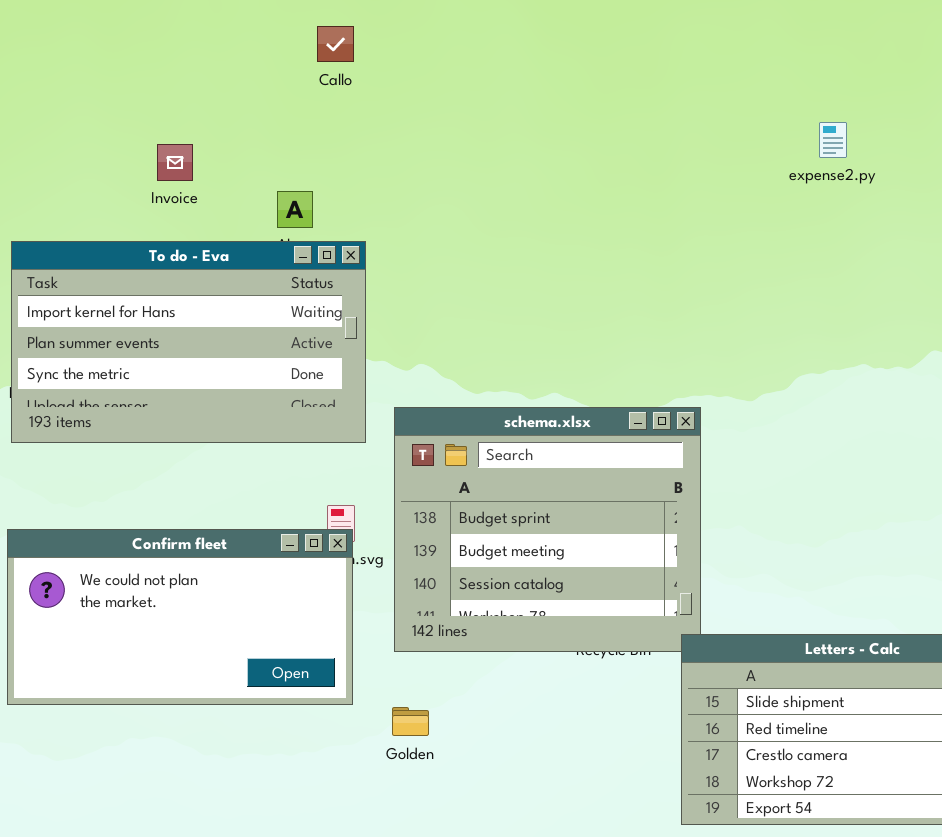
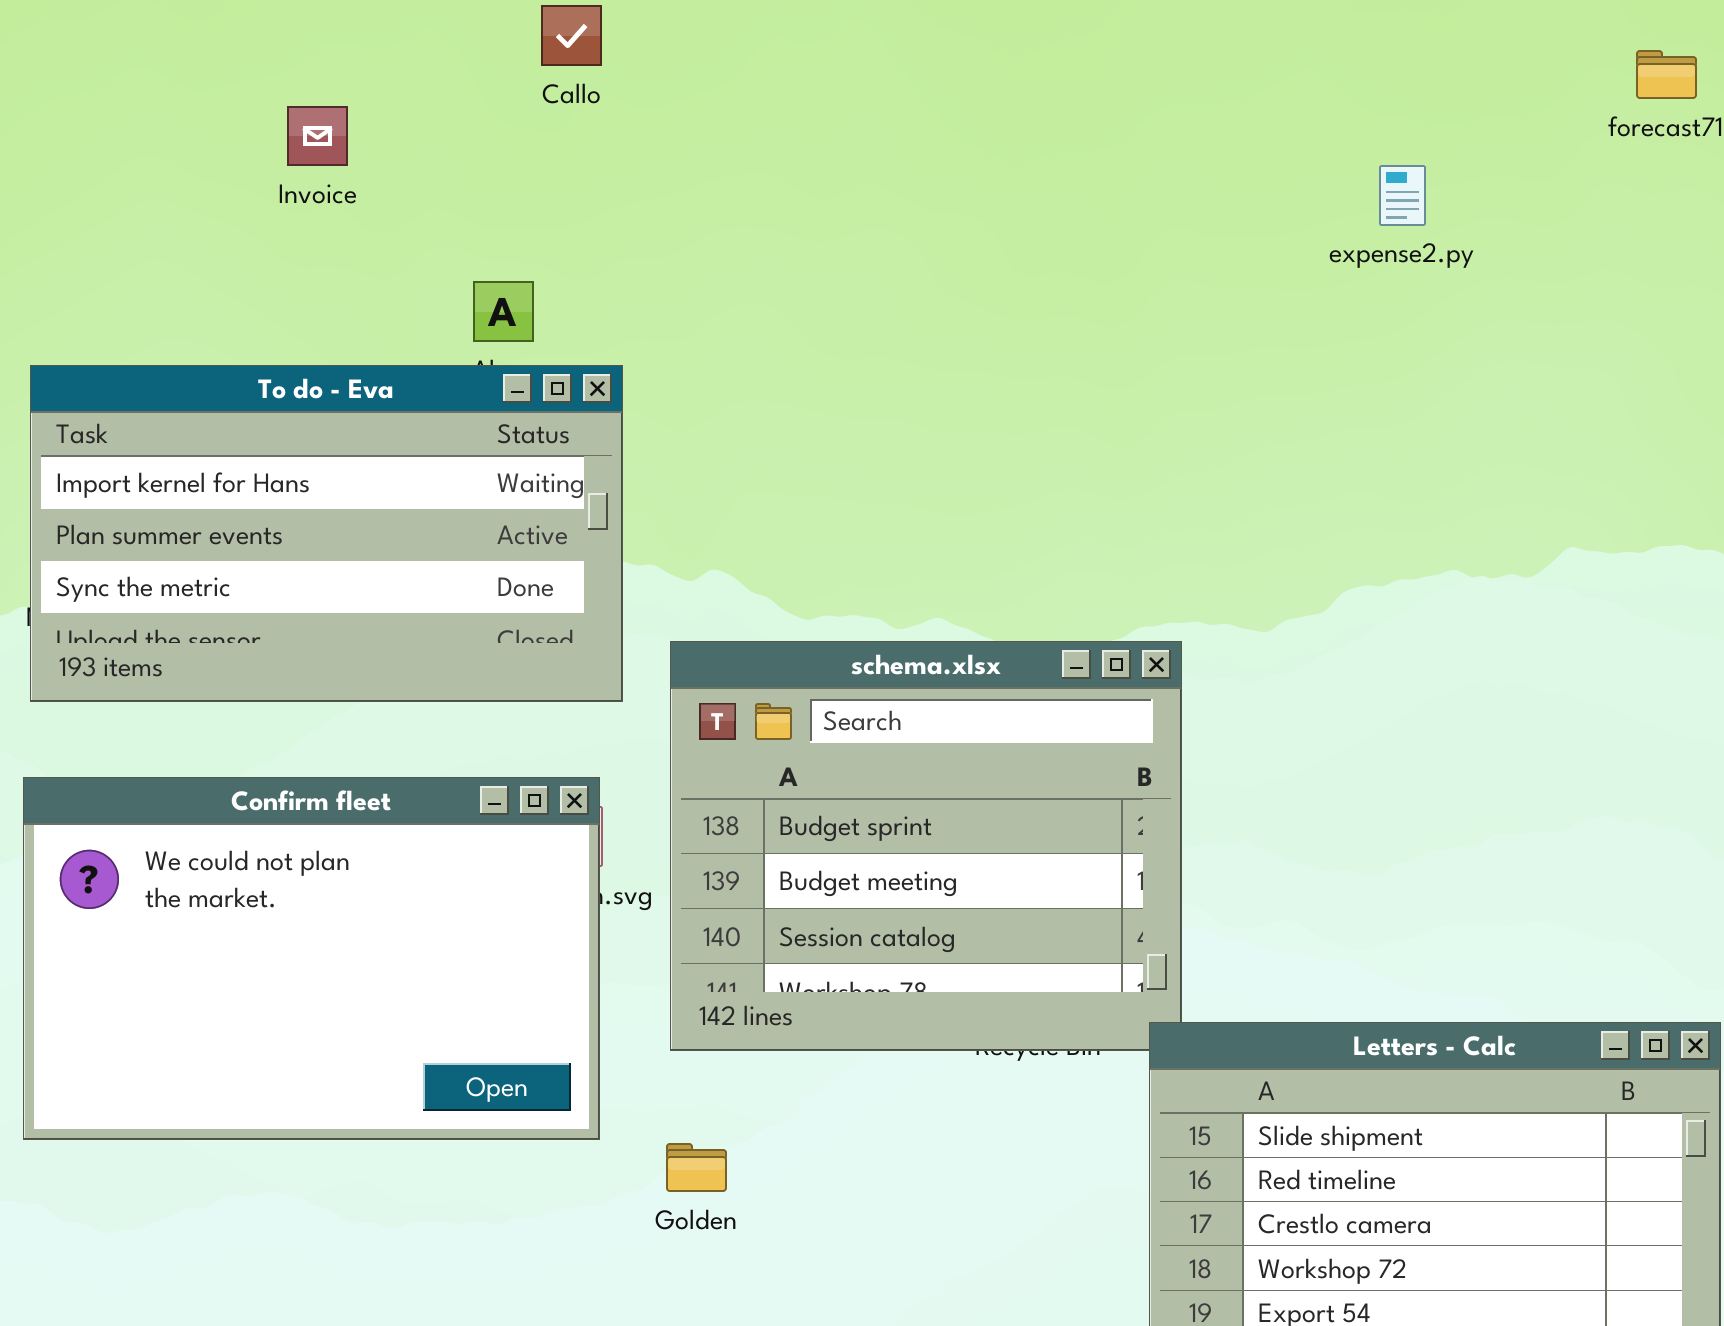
Invoice: [157,144,193,181] -> [287,106,348,166], moved
Confirm fleet: [7,529,353,705] -> [23,777,600,1140], resized

